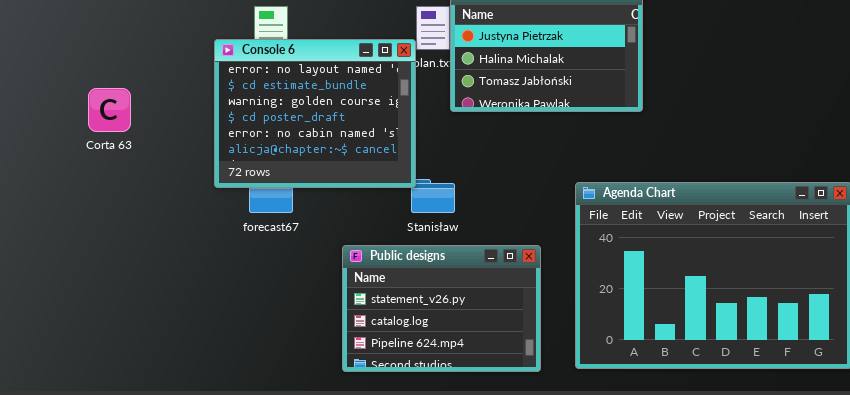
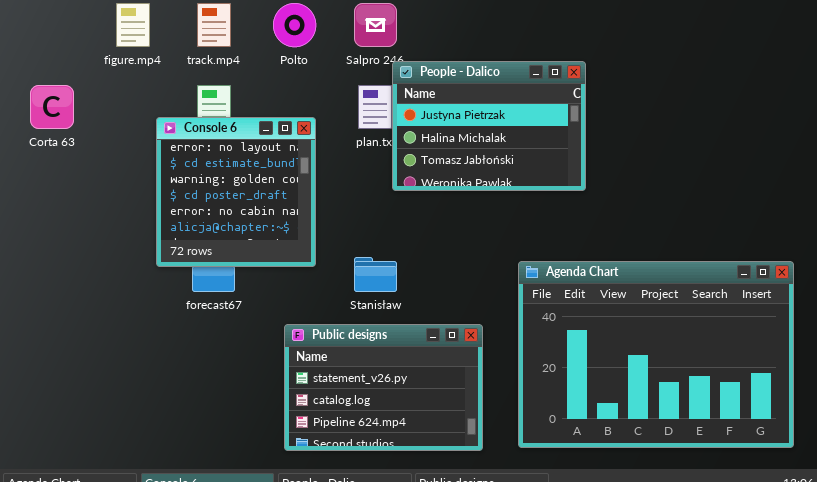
Console 6: [214,39,416,188] -> [156,117,316,267], resized
Corta 63: [88,88,131,132] -> [30,85,74,129], moved

